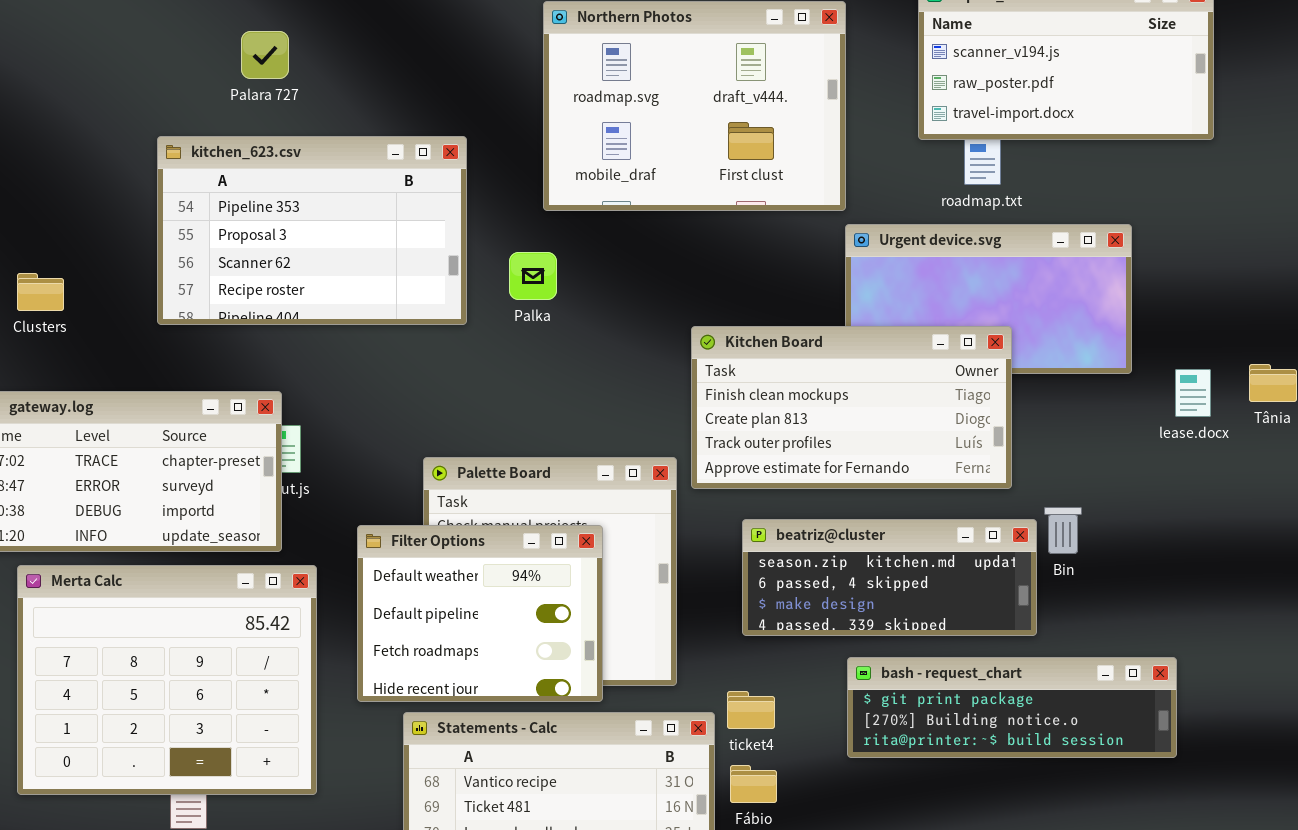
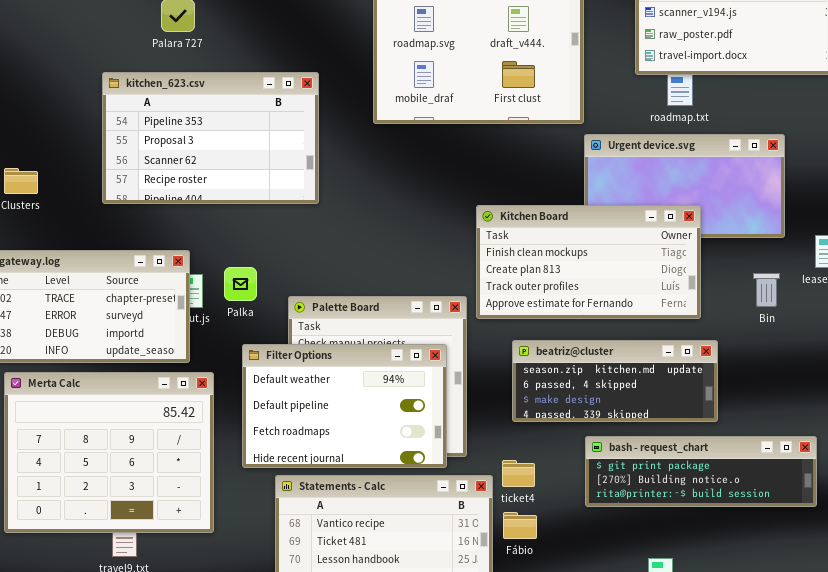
Palka: [509,252,557,300] -> [224,267,257,301], moved
Bin: [1044,507,1082,554] -> [753,273,780,307], moved
Filter Options: [357,525,603,702] -> [242,344,447,468], resized

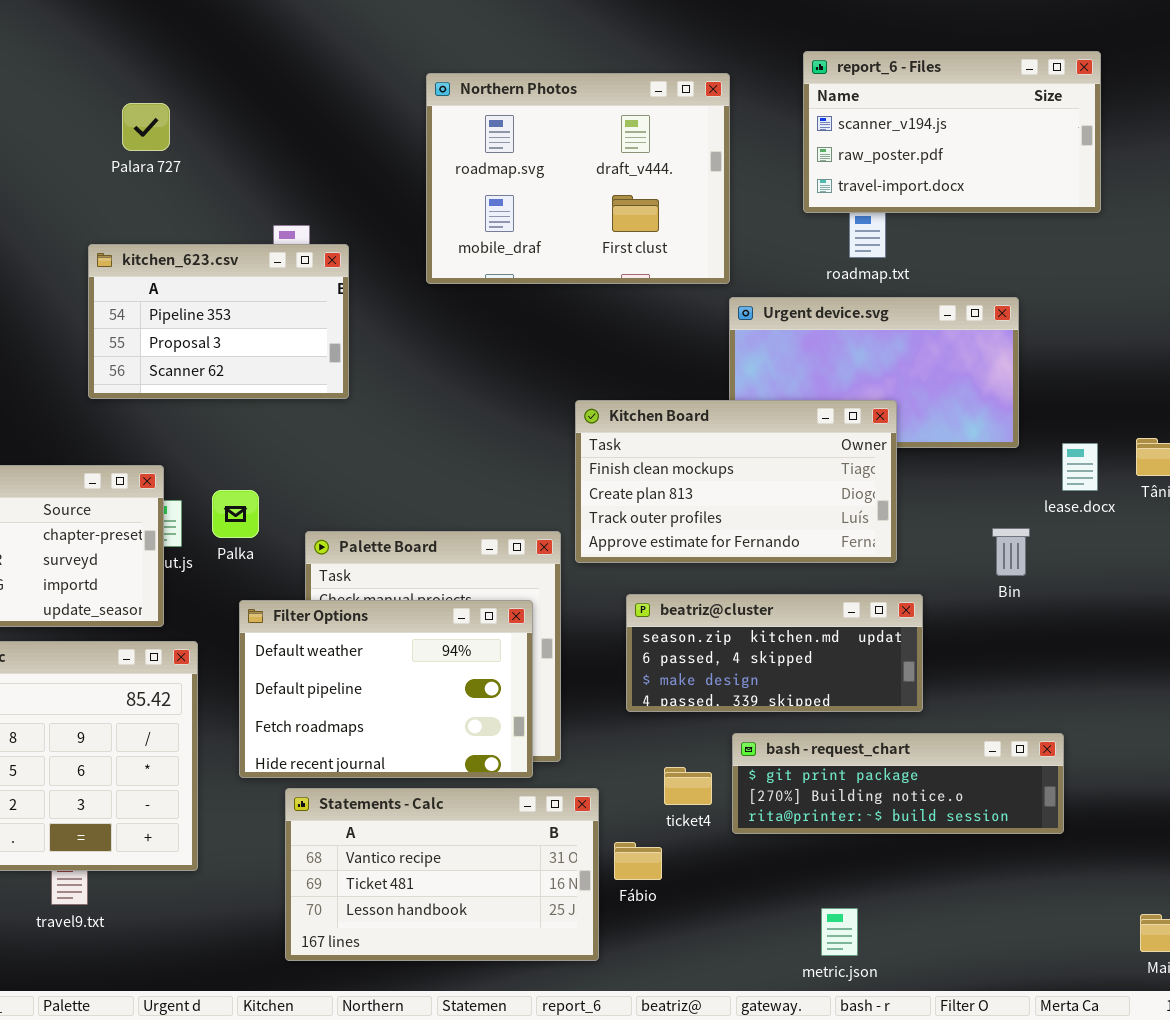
kitchen_623.csv: [102,72,319,204] -> [88,244,349,399], resized
Bin: [753,273,780,307] -> [992,528,1030,576], moved
ticket4: [502,460,535,487] -> [664,767,712,805], moved

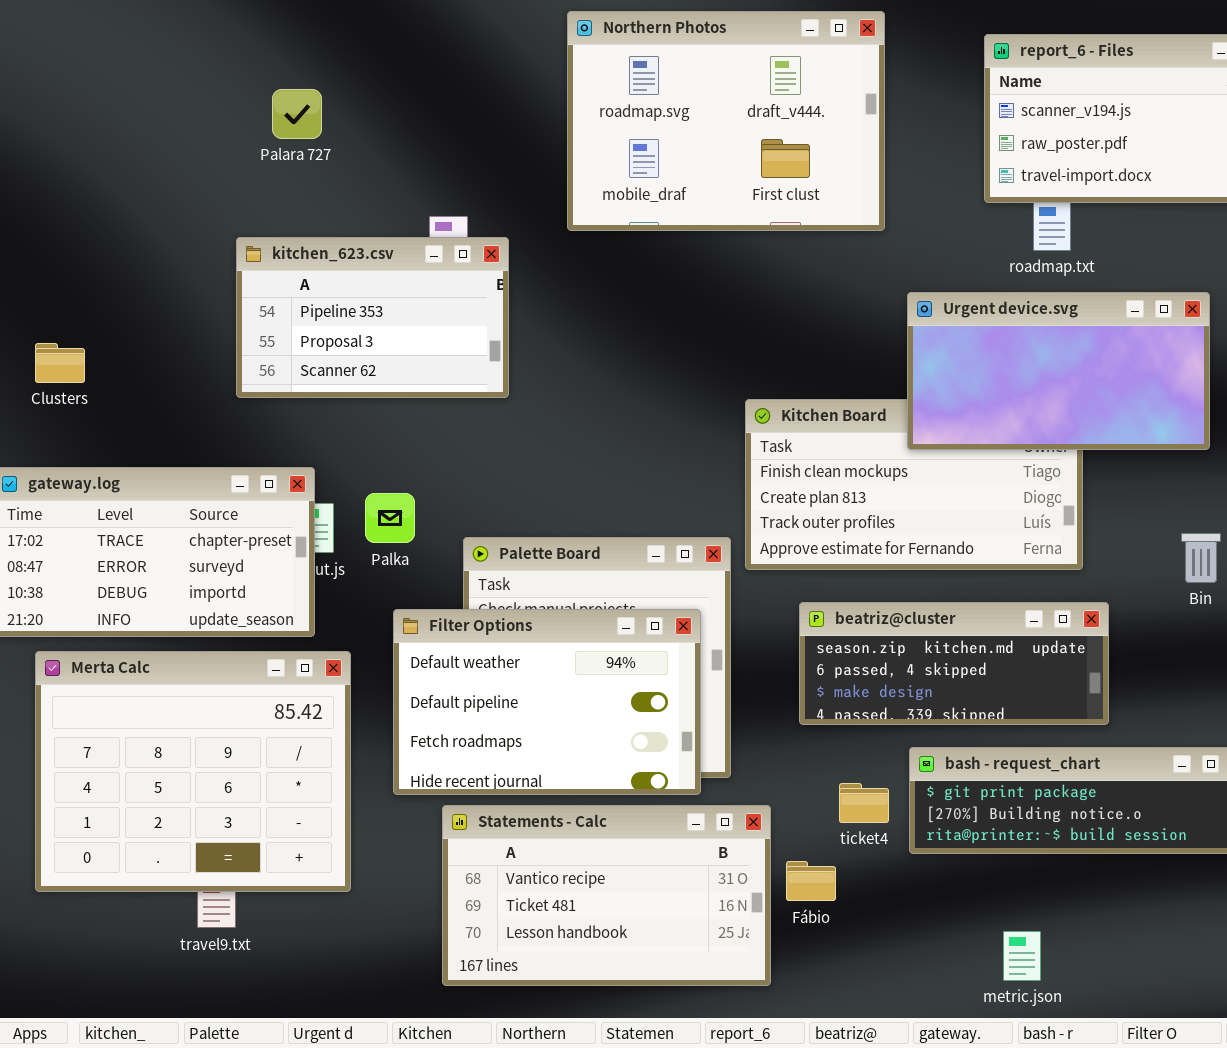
Northern Photos: [426,73,730,284] -> [567,11,885,231], moved
Urgent device.svg: [729,297,1019,448] -> [907,292,1210,450], raised

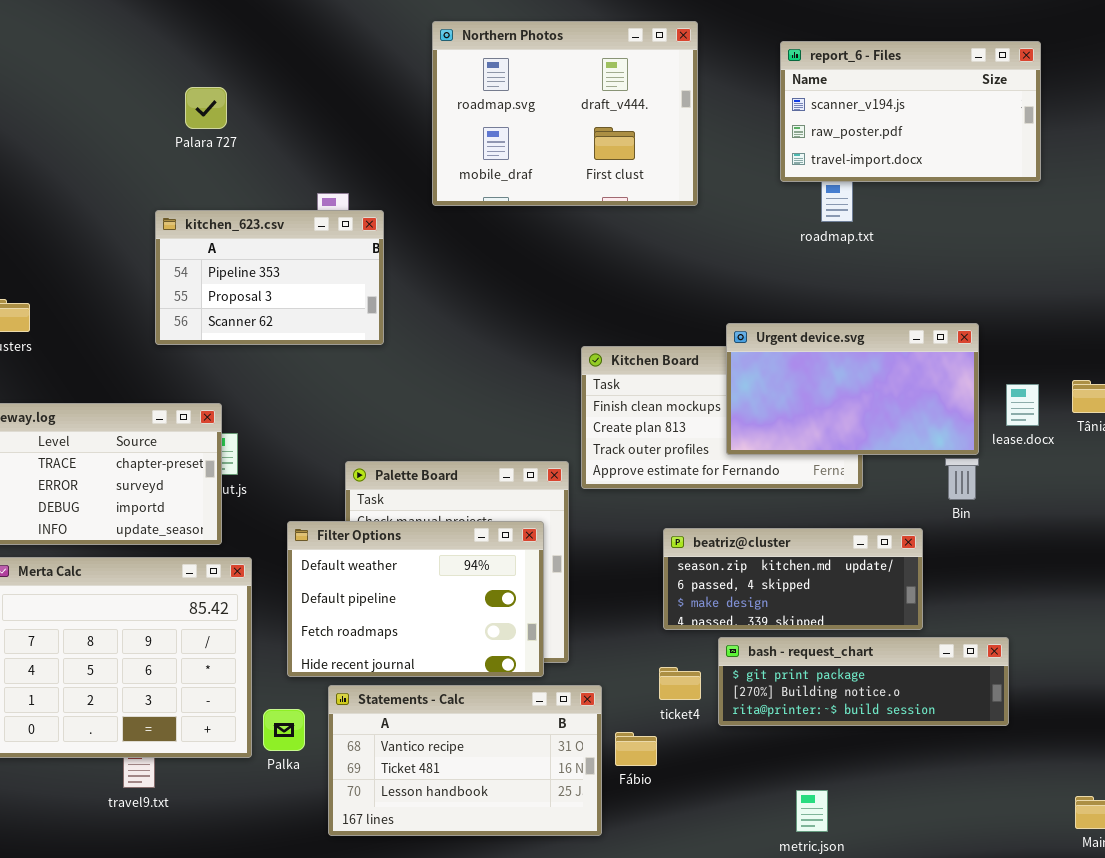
Urgent device.svg: [907,292,1210,450] -> [726,323,979,455], moved
Palka: [365,493,415,543] -> [263,709,305,751], moved
beatriz@cluster: [799,602,1109,725] -> [663,528,923,630], moved

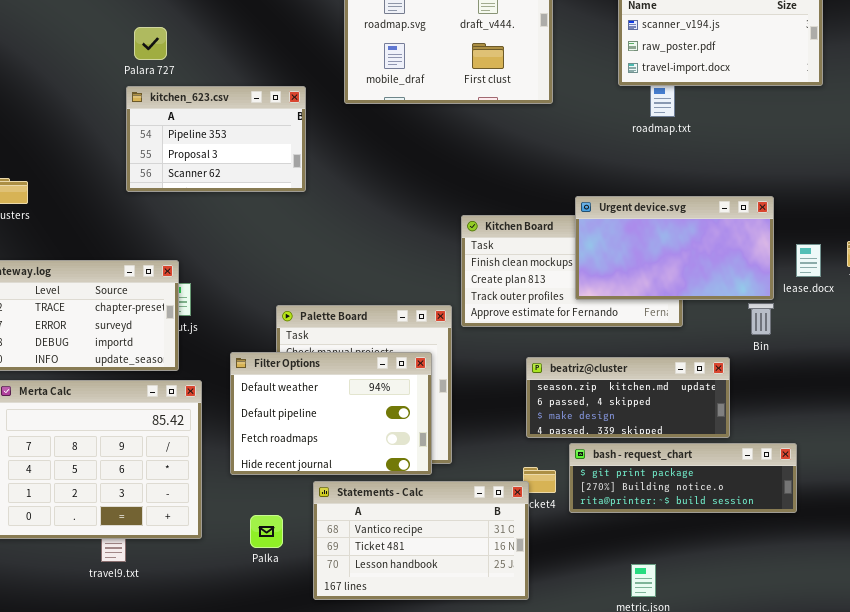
Palara 727: [185,87,227,129] -> [134,27,167,60], moved
kitchen_623.csv: [155,210,384,345] -> [126,86,306,192], moved
Statements - Calc: [328,685,602,836] -> [313,481,529,600], moved
Palka: [263,709,305,751] -> [250,515,283,548], moved

